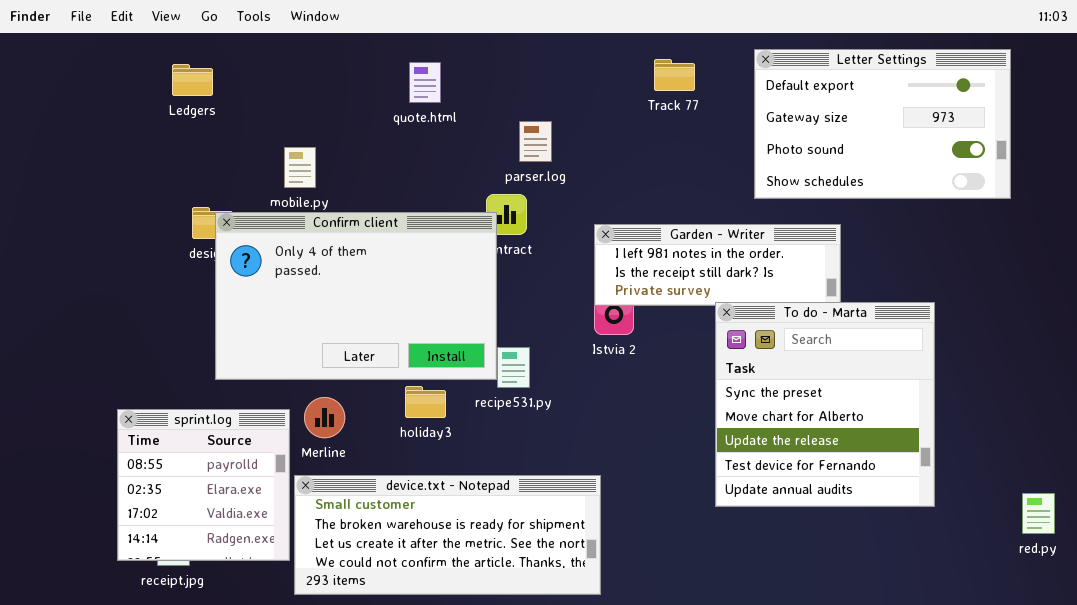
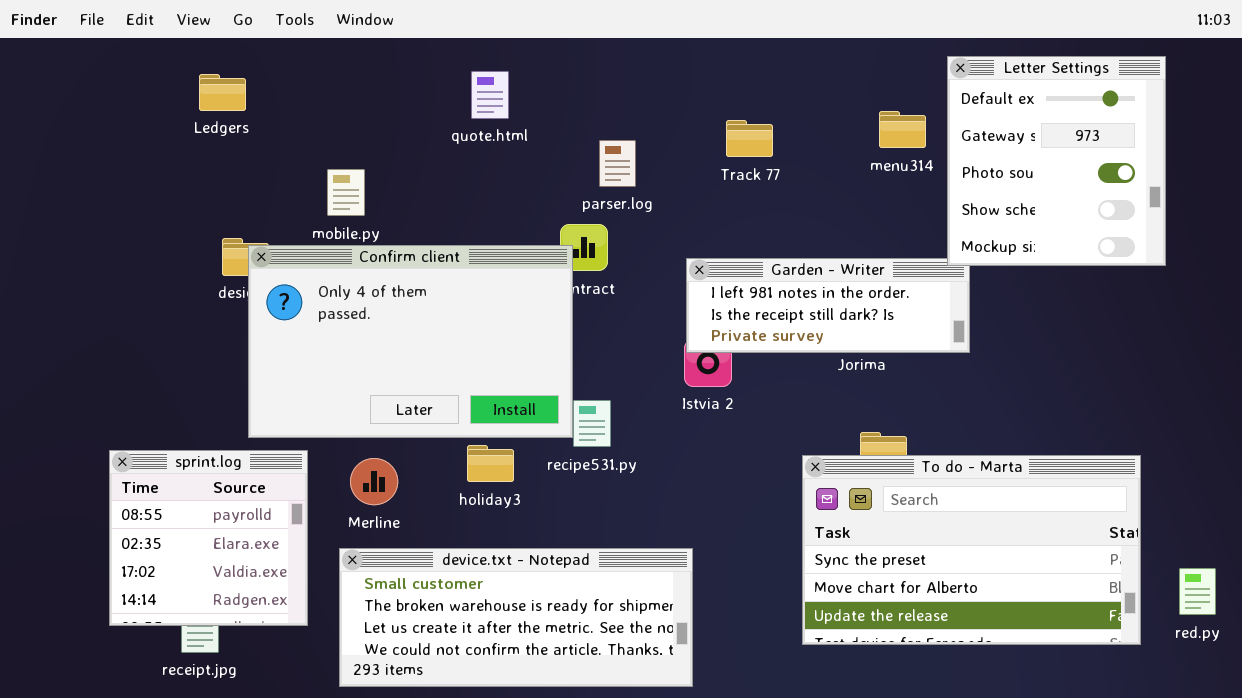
Letter Settings: [754,49,1011,199] -> [947,56,1166,266], resized
Track 77: [654,59,695,91] -> [726,120,773,157], moved
To do - Marta: [715,302,935,507] -> [802,455,1141,645], moved, resized
sprint.log: [117,409,290,561] -> [109,450,308,626], moved

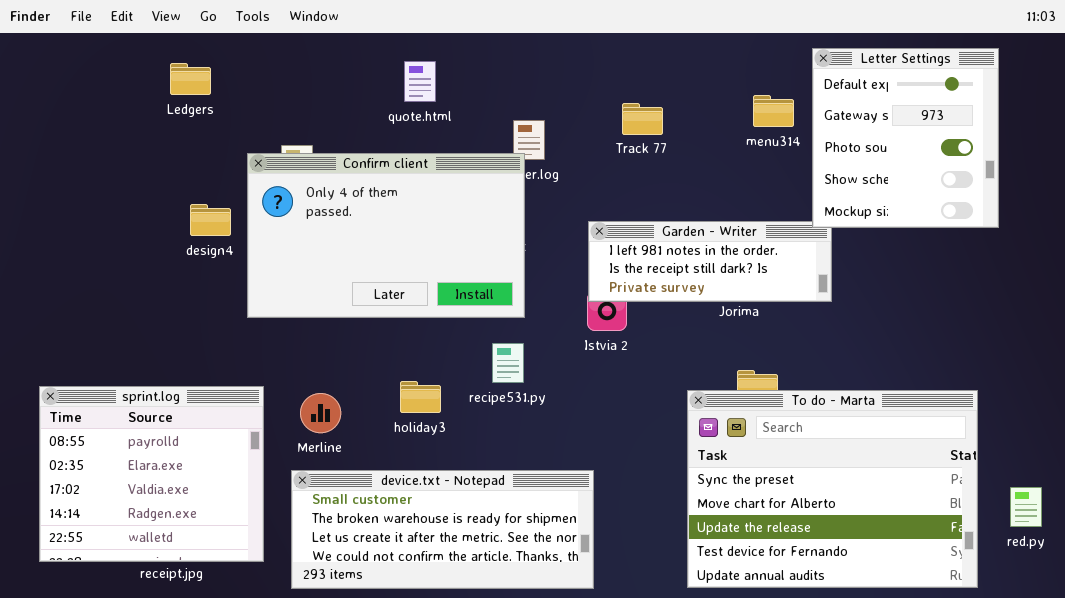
Confirm client: [248,245,573,438] -> [247,153,525,318], moved
sprint.log: [109,450,308,626] -> [39,386,264,562], resized
To do - Marta: [802,455,1141,645] -> [687,390,978,588], resized

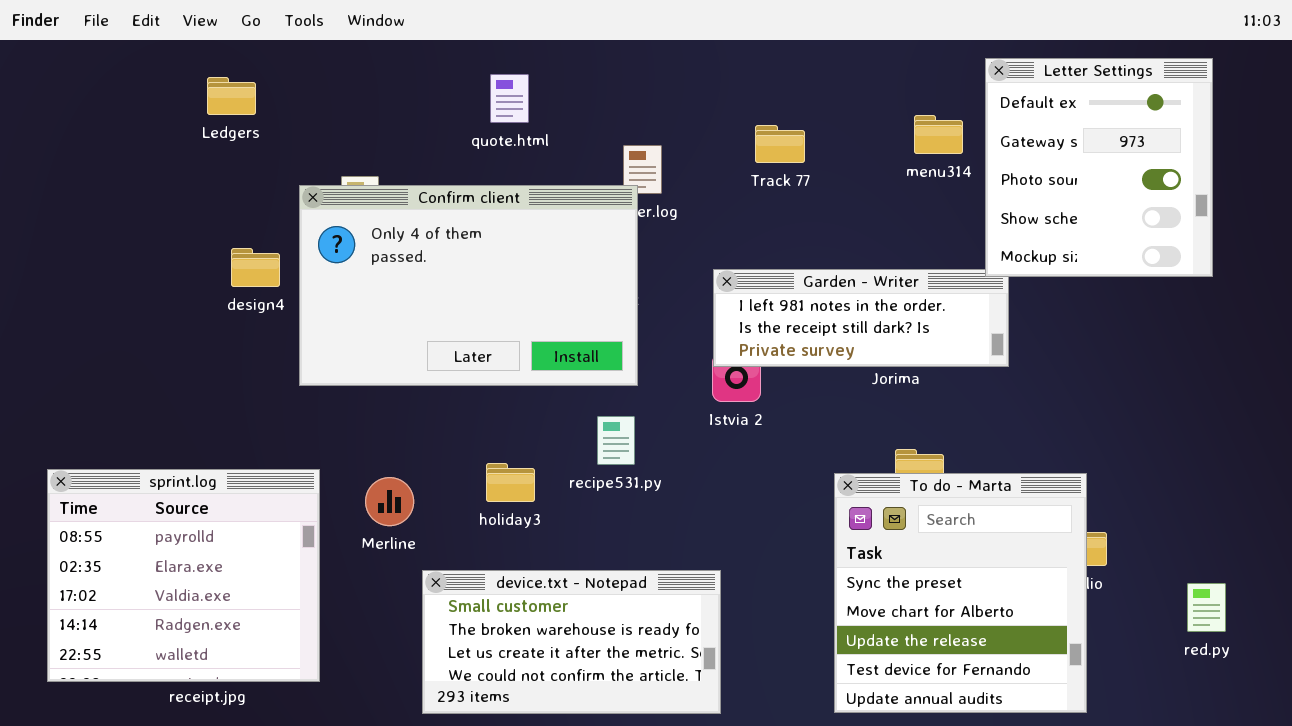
To do - Marta: [687,390,978,588] -> [834,473,1087,713], resized
device.txt - Notepad: [291,470,594,589] -> [422,570,721,714], resized
red.py: [1010,487,1042,527] -> [1187,583,1226,632], moved

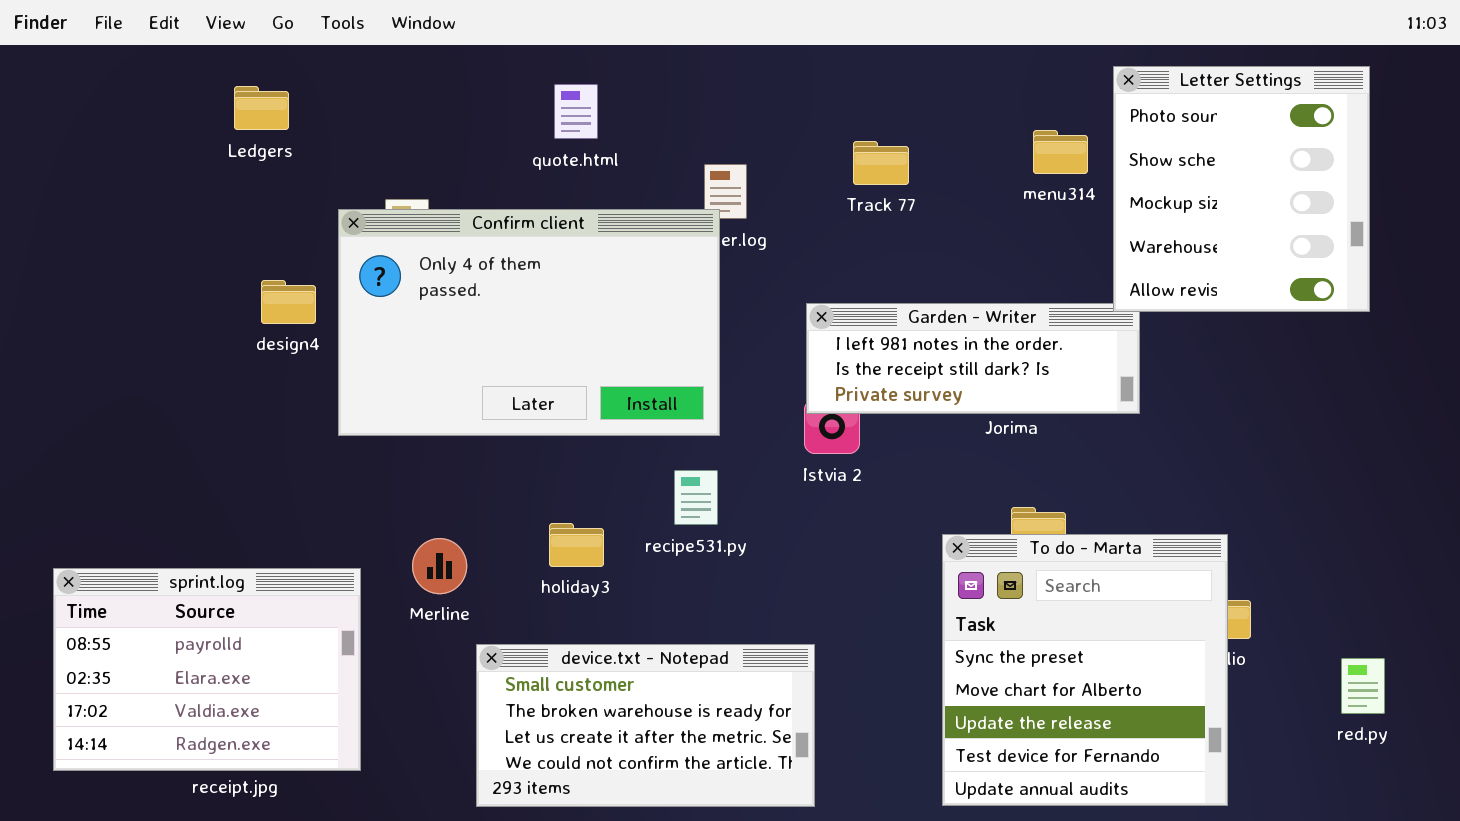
Letter Settings: [985,58,1213,277] -> [1113,66,1370,312], scrolled down 2 rows
sprint.log: [47,469,320,682] -> [53,568,361,771], resized

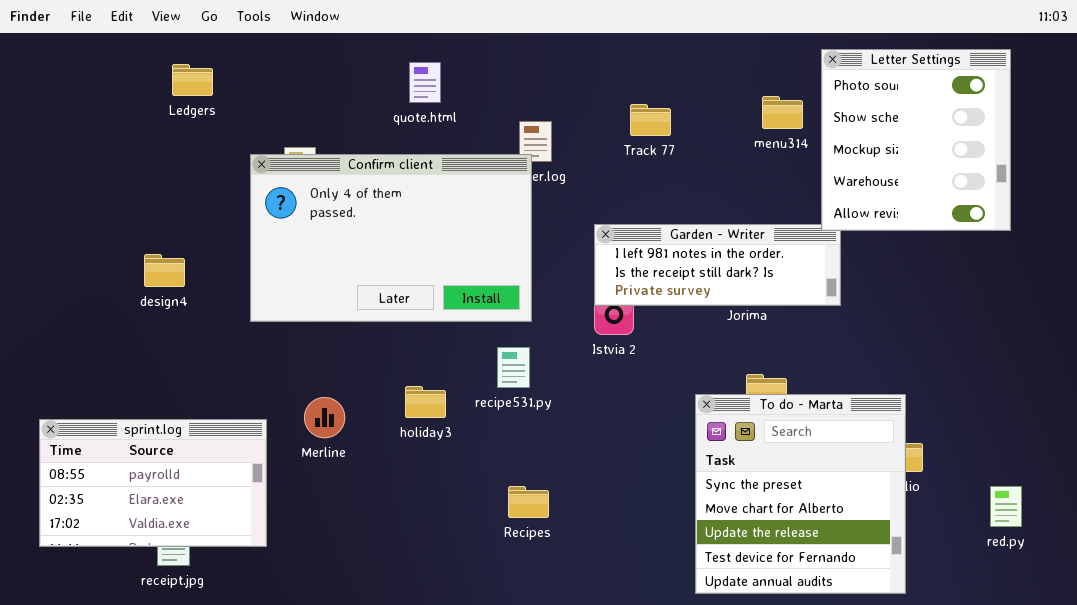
design4: [261,280,316,324] -> [144,254,185,287], moved
sprint.log: [53,568,361,771] -> [39,419,267,547], resized
device.txt - Notepad: [476,644,815,807] -> none, closed

